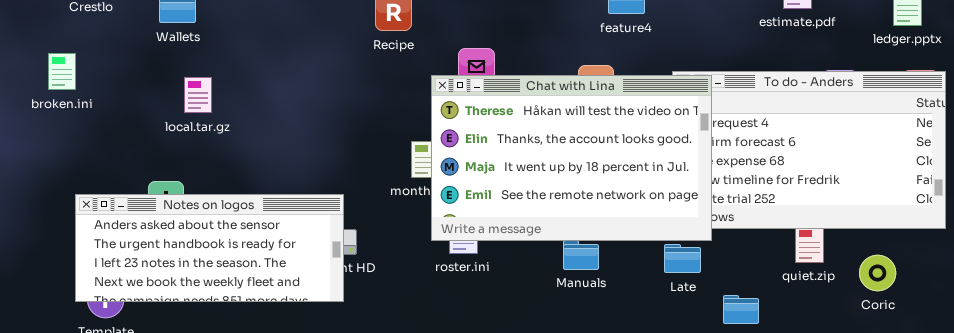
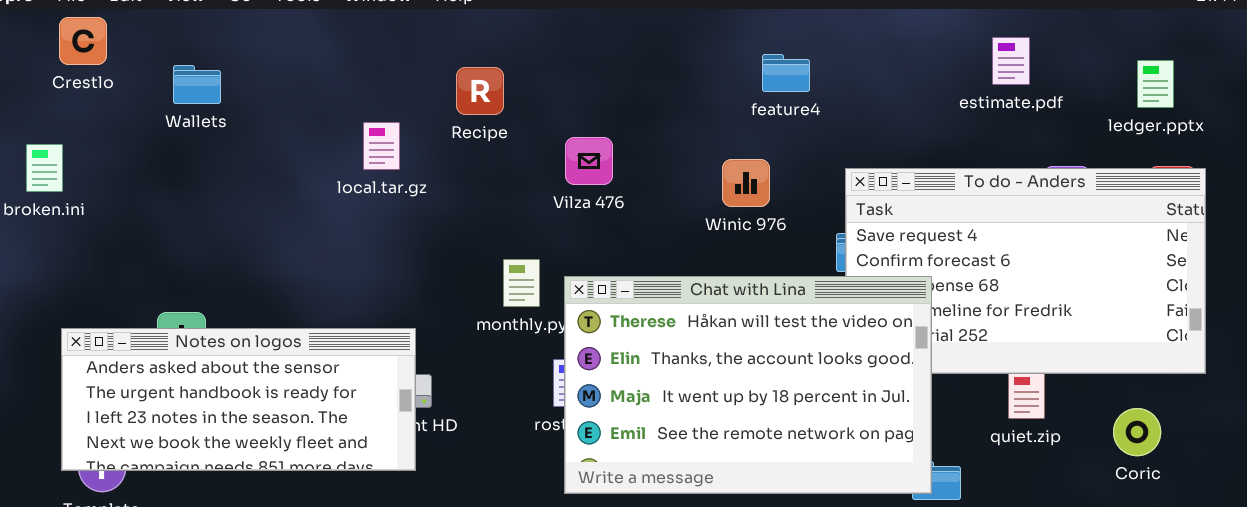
Chat with Lina: [431,75,712,241] -> [564,276,932,494], moved
local.tar.gz: [184,77,212,113] -> [363,122,400,170], moved
Coric: [859,255,896,291] -> [1113,408,1161,456], moved

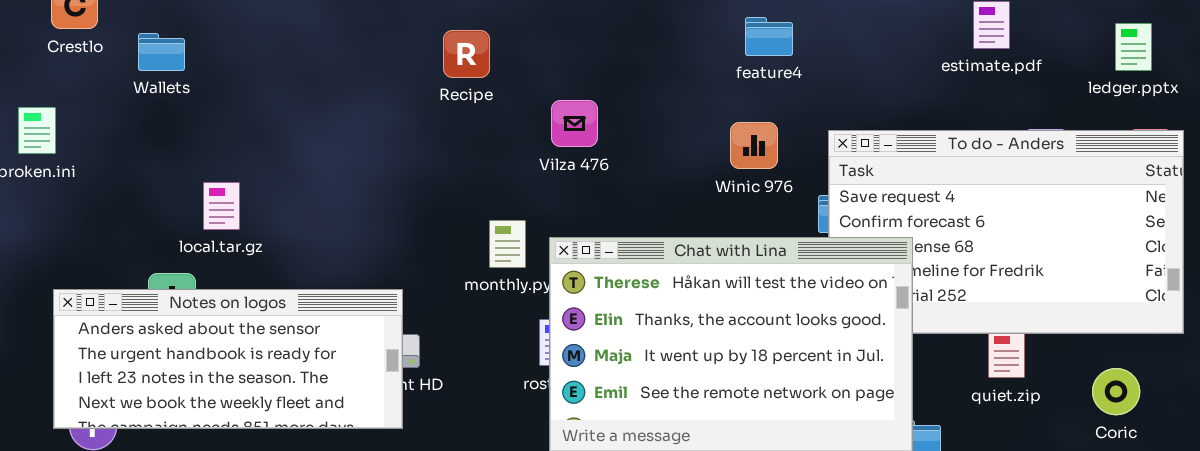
Wallets: [173,65,221,104] -> [138,33,185,71], moved
local.tar.gz: [363,122,400,170] -> [203,182,240,230], moved
Winic 976: [722,159,770,207] -> [730,122,778,169], moved

